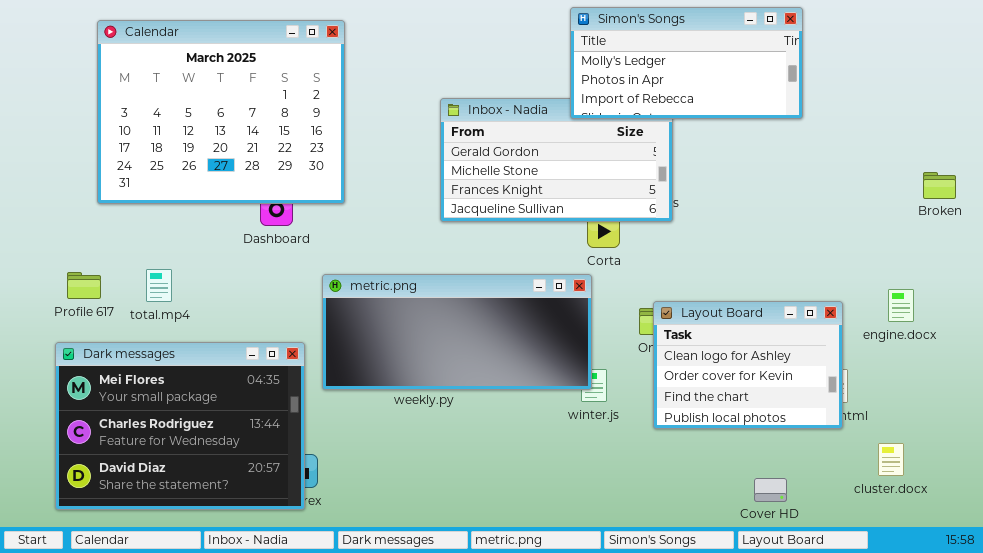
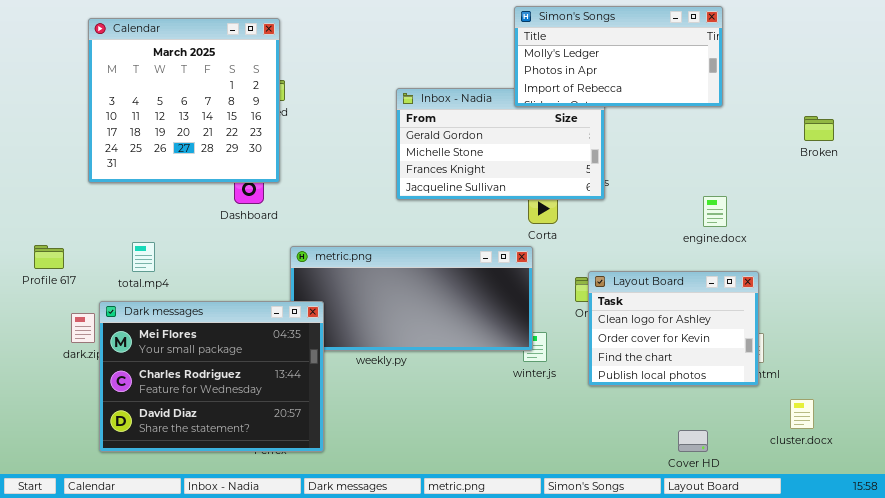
Calendar: [97,20,345,204] -> [88,18,280,183], resized
Broken: [923,172,956,199] -> [804,116,834,141], moved
Profile 617: [67,272,101,299] -> [34,245,64,269], moved
engine.docx: [888,289,914,322] -> [703,196,727,227], moved
Dark messages: [55,342,305,510] -> [99,301,324,452], moved

